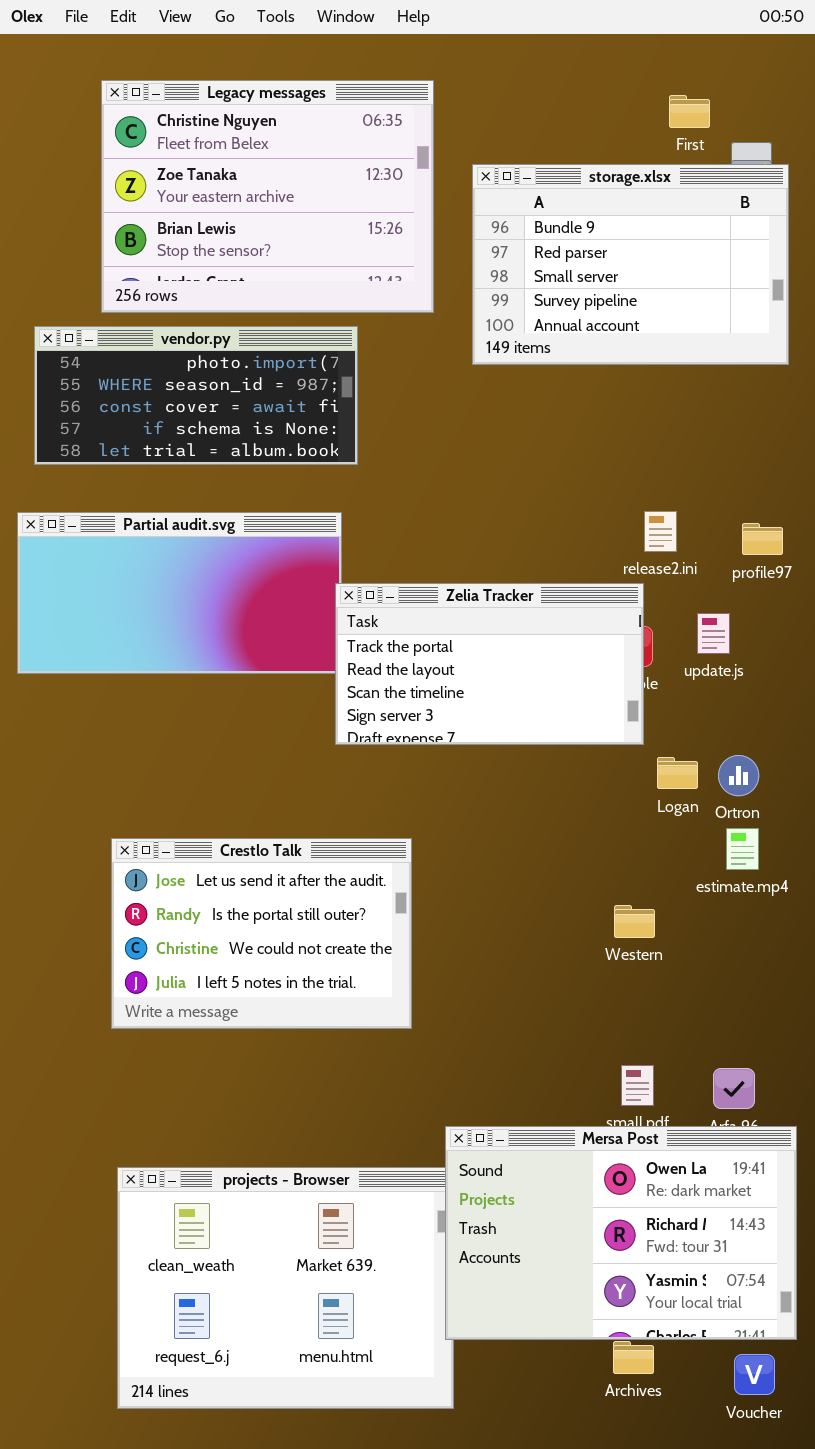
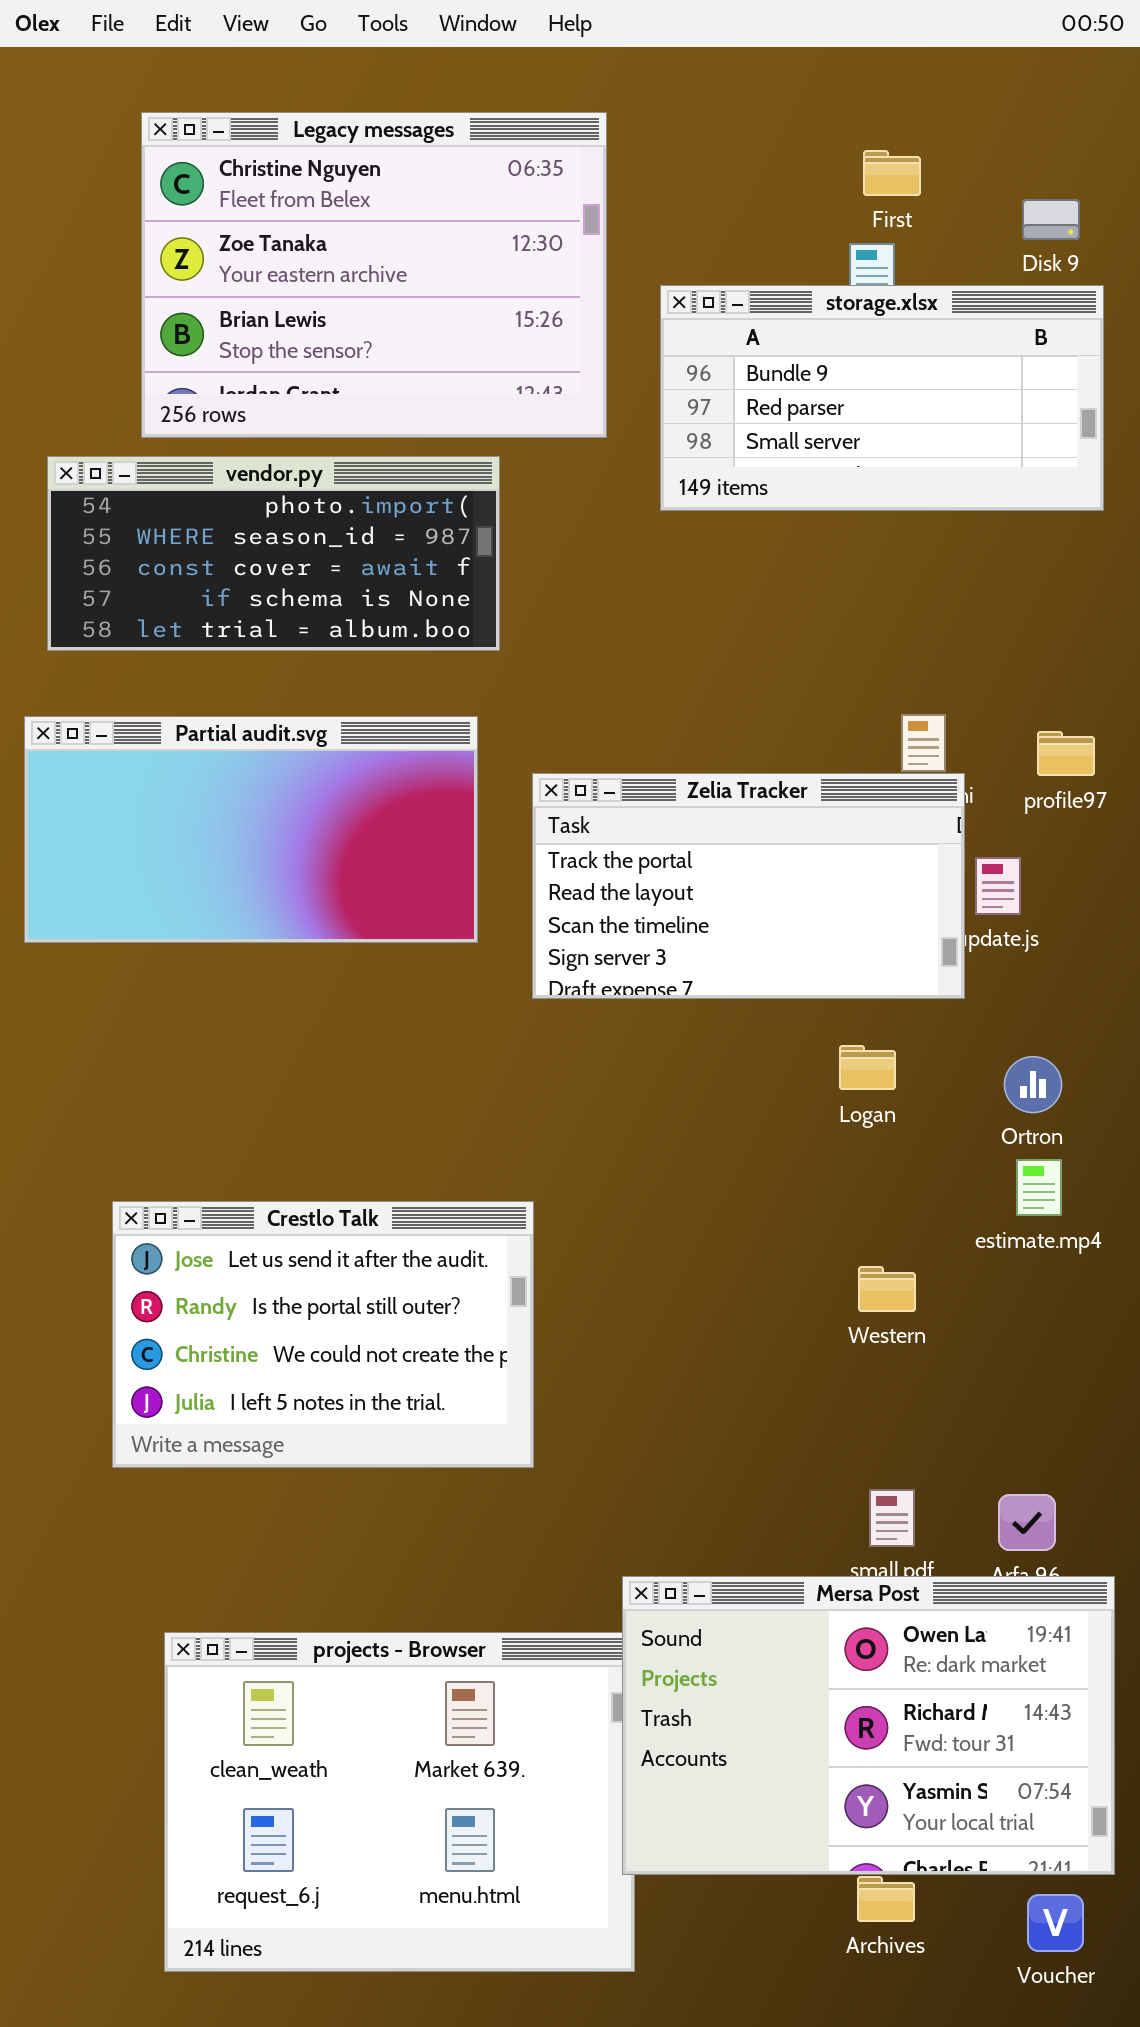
First: [669,95,710,128] -> [863,150,921,196], moved
storage.xlsx: [472,164,789,365] -> [660,285,1104,511], resized
Zelia Tracker: [335,583,644,745] -> [532,773,965,999], moved
Logan: [657,757,698,789] -> [839,1045,896,1090], moved
Crestlo Talk: [111,838,412,1029] -> [112,1201,534,1468], moved

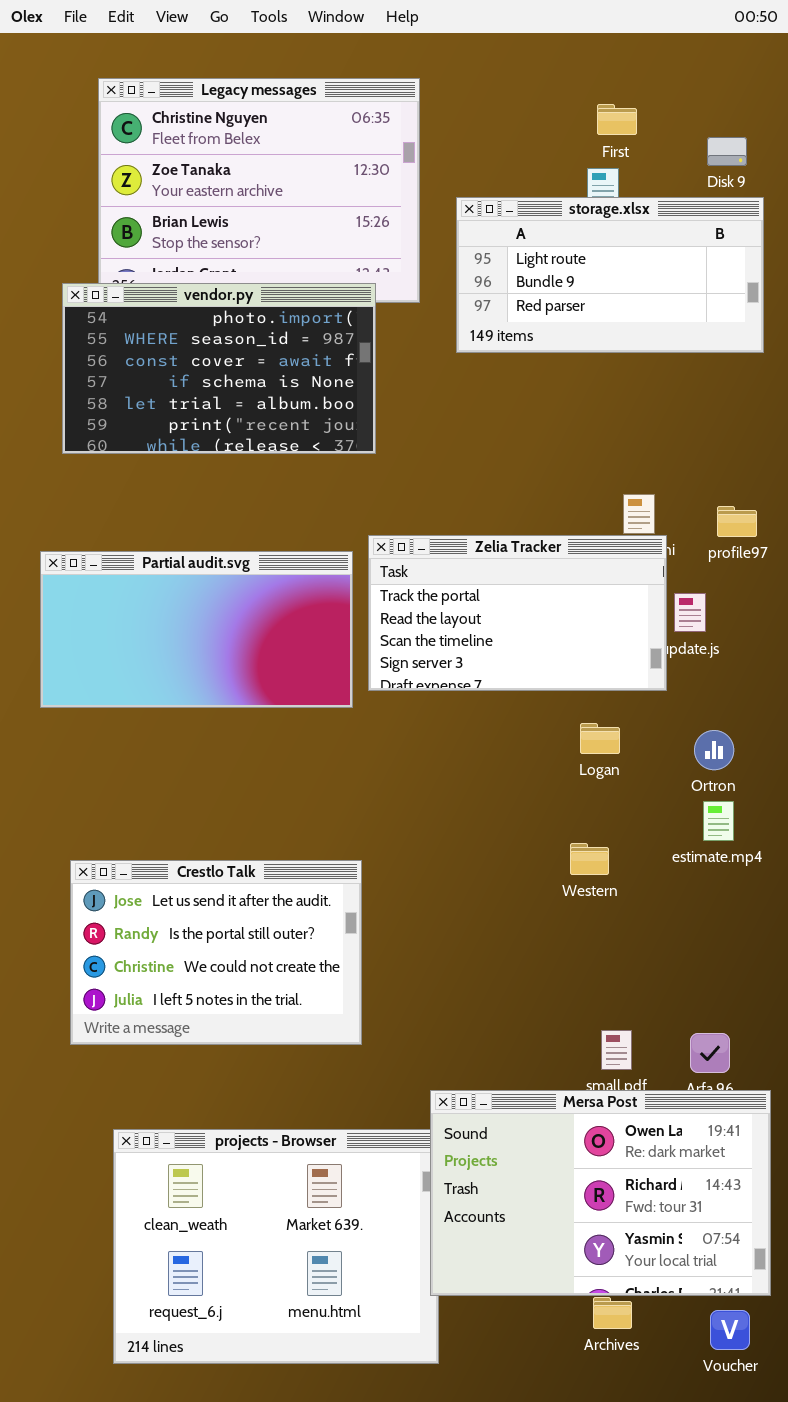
storage.xlsx: [660,285,1104,511] -> [456,197,764,353], scrolled up 1 row
vendor.py: [47,456,500,651] -> [62,283,376,454], moved, resized
Partial audit.svg: [24,716,478,943] -> [40,551,353,708], moved
Crestlo Talk: [112,1201,534,1468] -> [70,860,362,1045], moved
Western: [858,1266,916,1312] -> [570,843,609,875], moved

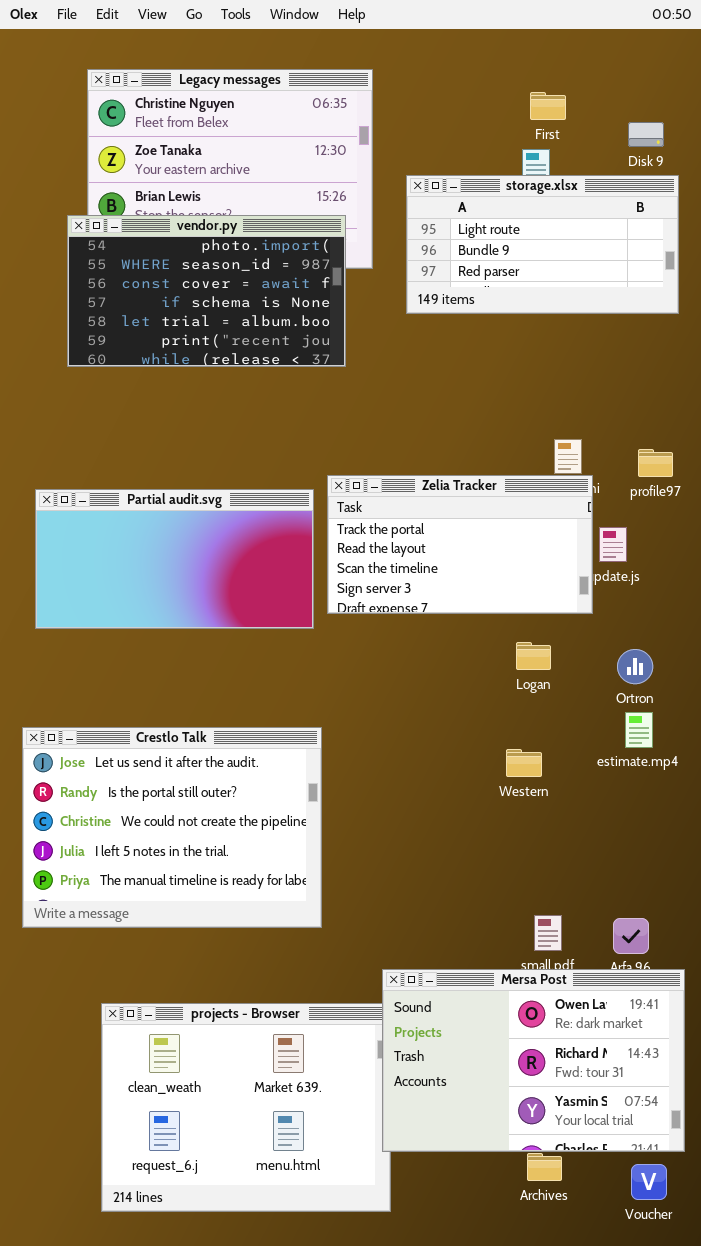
vendor.py: [62,283,376,454] -> [67,215,346,367], moved
Crestlo Talk: [70,860,362,1045] -> [22,727,322,928], resized

